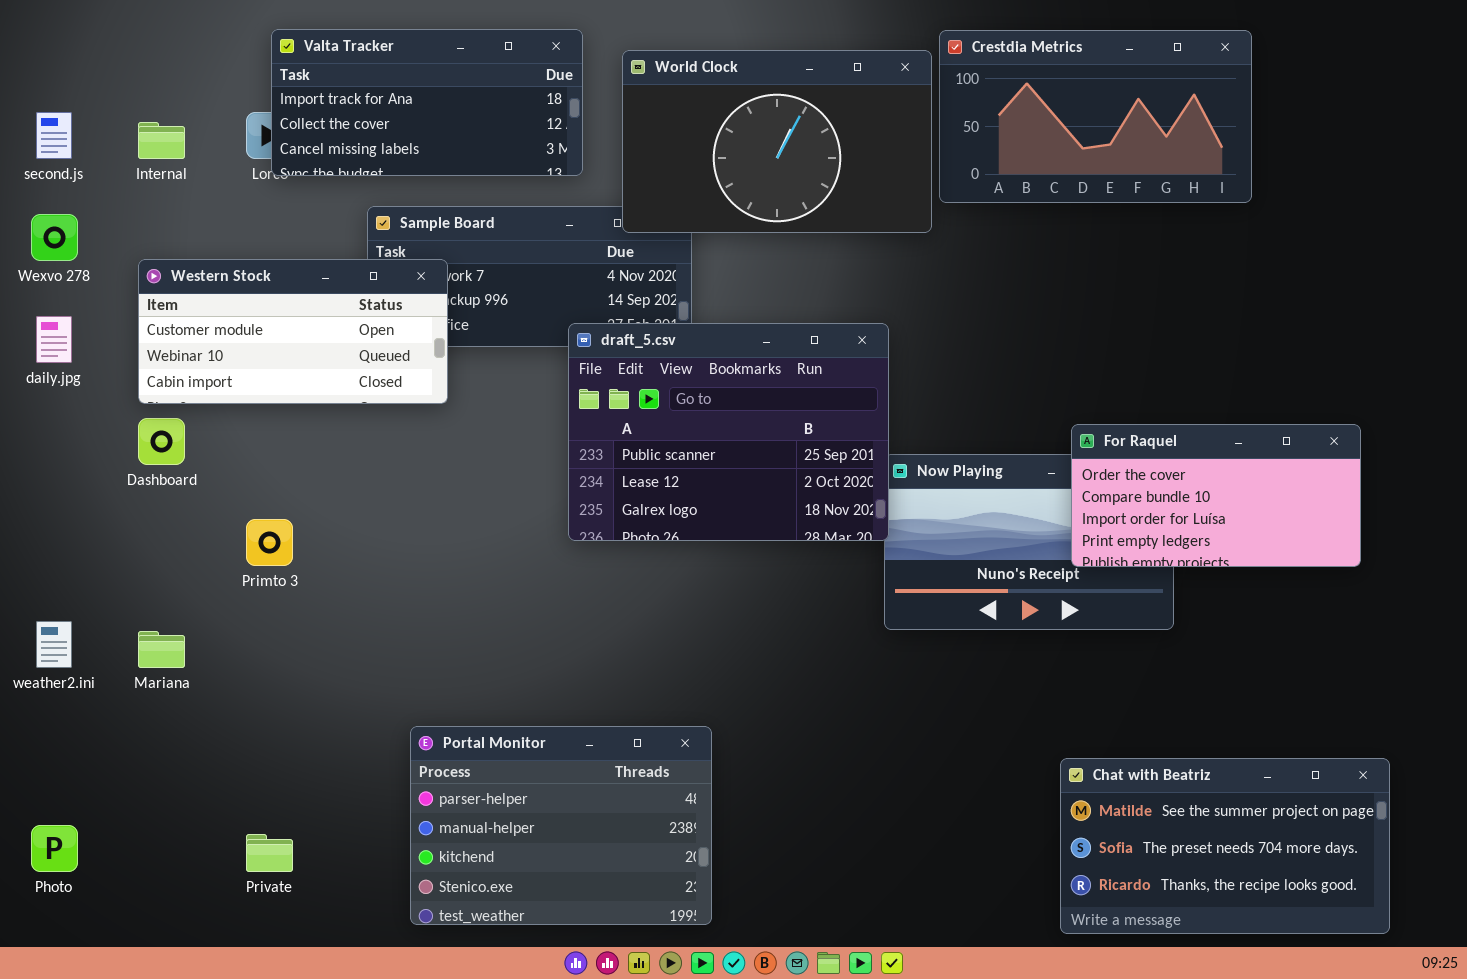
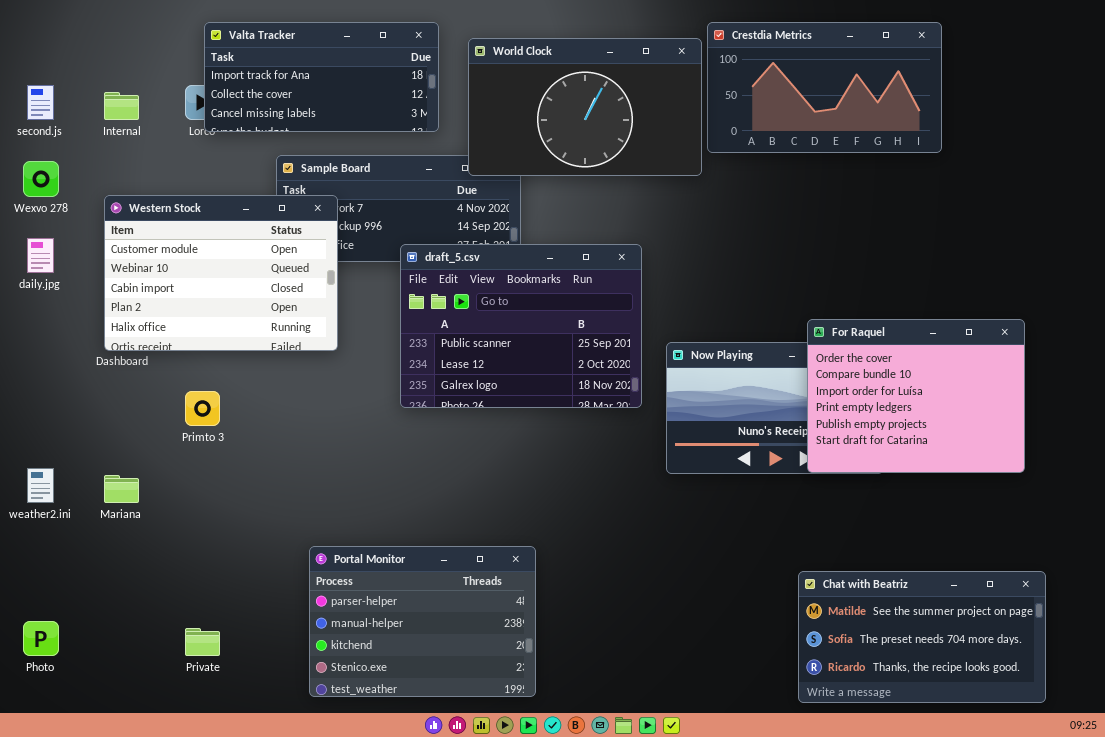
Western Stock: [138,259,448,404] -> [104,195,338,351], resized
draft_5.csv: [568,323,889,541] -> [400,244,642,408], moved
For Raquel: [1071,424,1361,567] -> [807,319,1025,473], resized

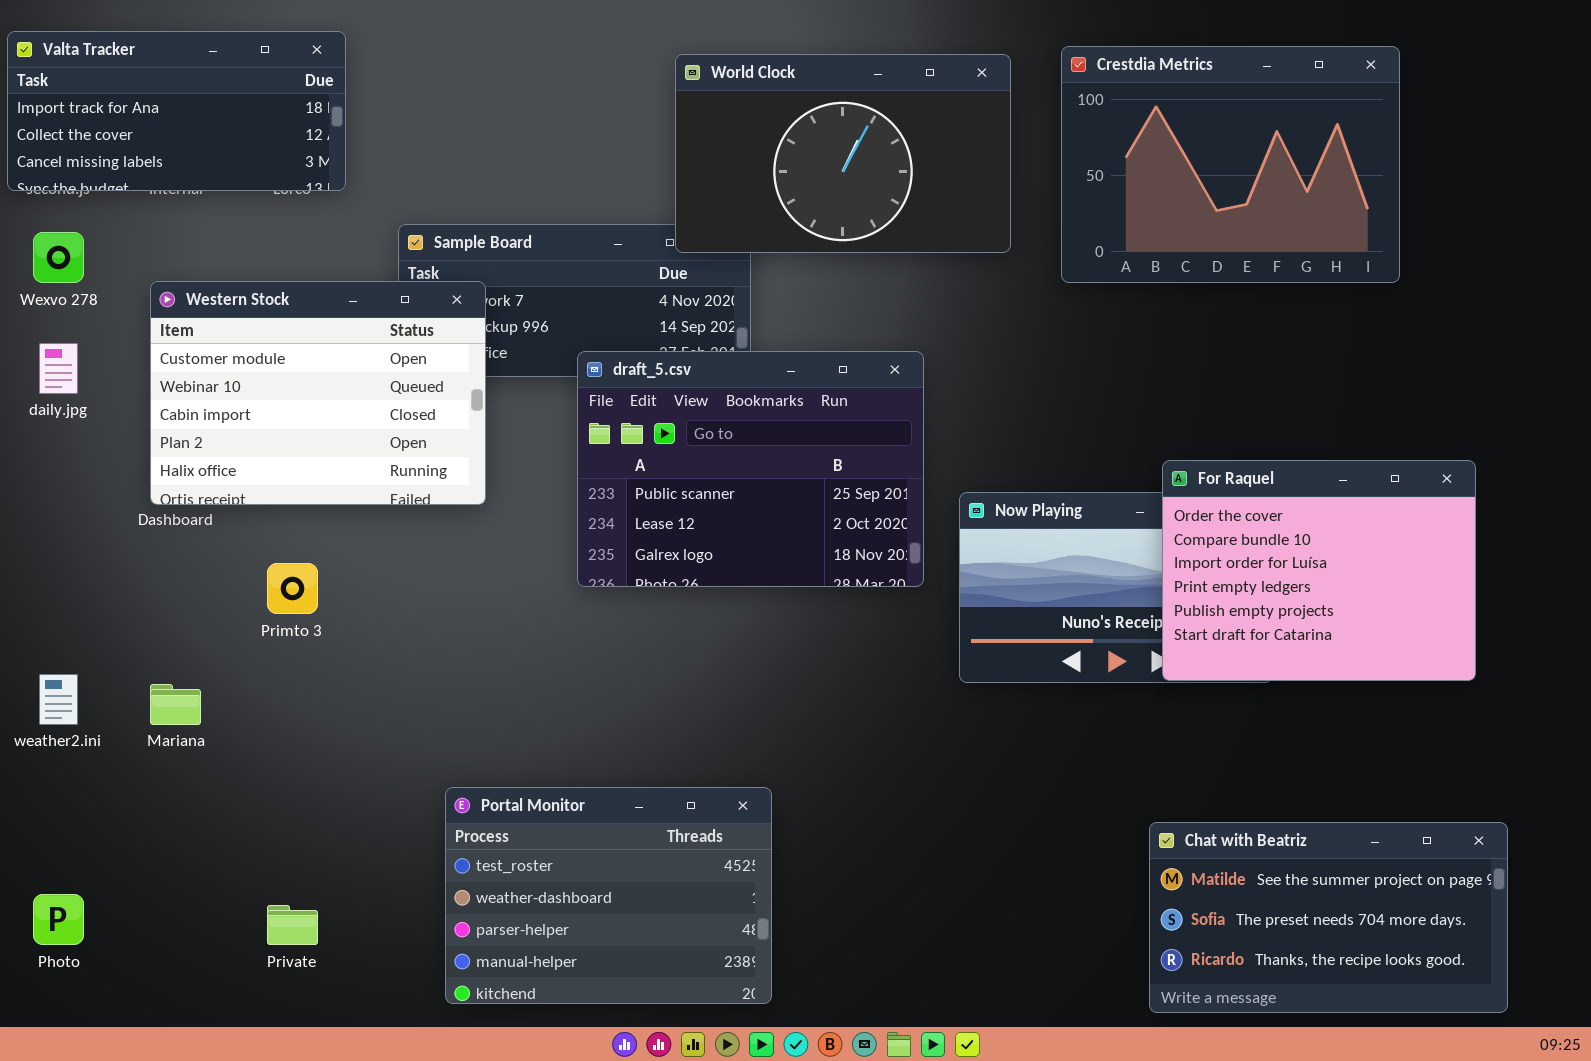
Valta Tracker: [204,22,439,132] -> [7,31,346,191], moved
Crestdia Metrics: [707,22,942,153] -> [1061,46,1400,283], moved, resized
Portal Monitor: [309,546,536,697] -> [445,787,772,1004], scrolled up 2 rows

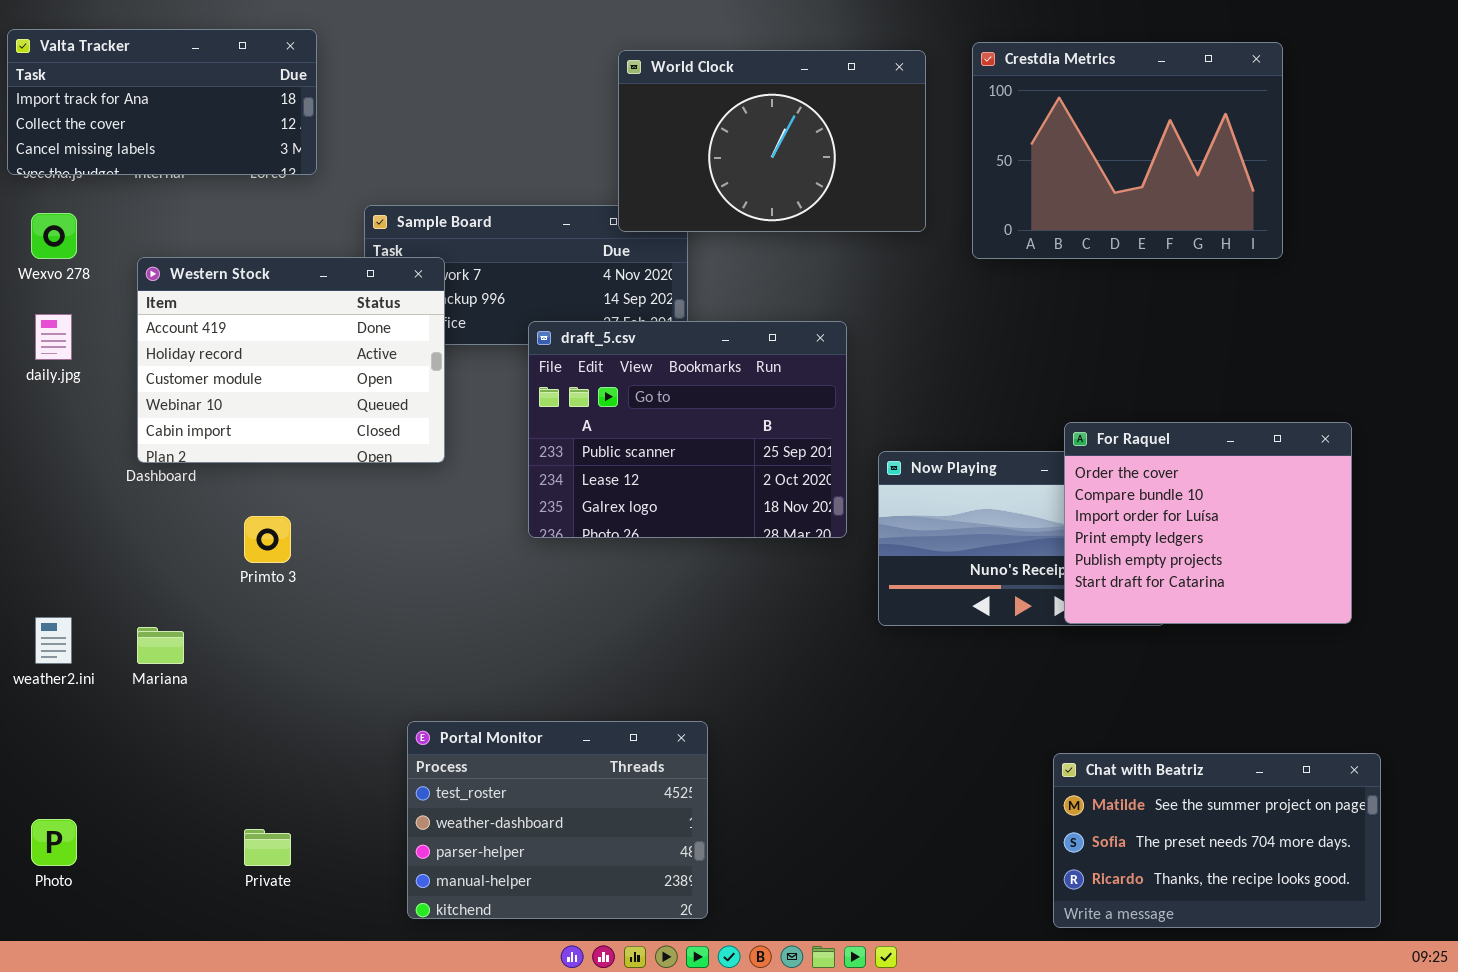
Western Stock: [150,281,486,505] -> [137,257,445,463], scrolled up 2 rows

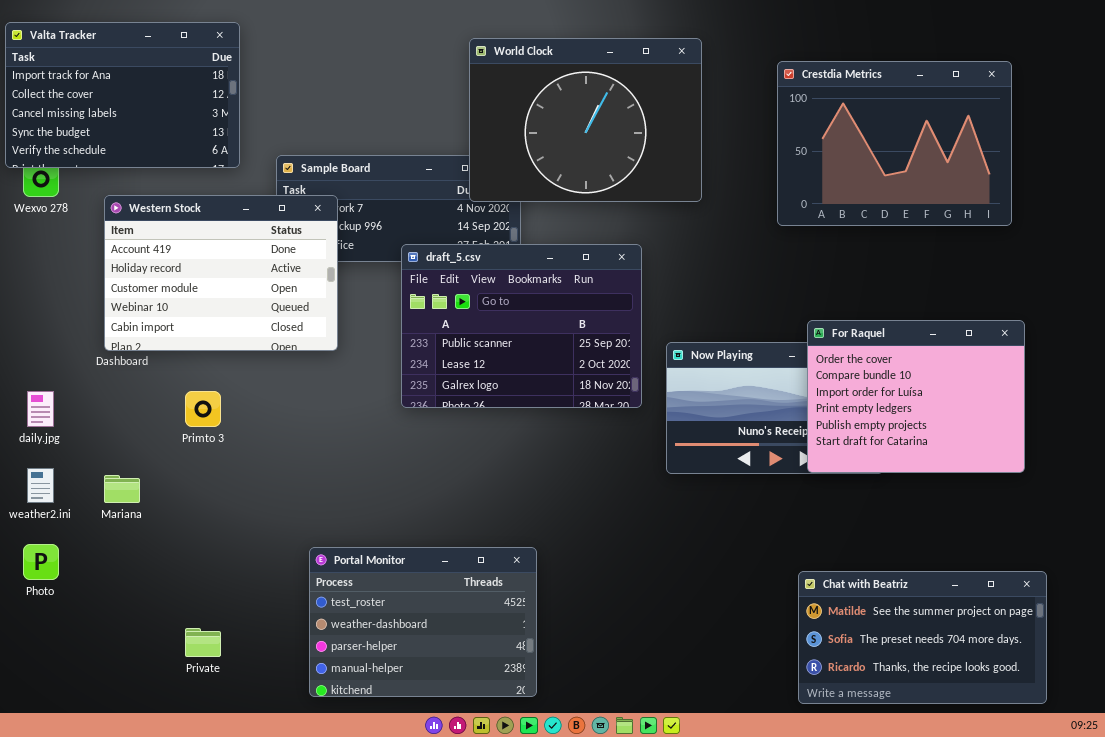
Valta Tracker: [7,29,317,175] -> [5,22,240,168], resized
Crestdia Metrics: [972,42,1283,259] -> [777,61,1012,226], moved
World Clock: [618,50,926,232] -> [469,38,702,202], resized
daily.jpg: [35,314,72,360] -> [27,391,54,427], moved
Photo: [31,819,77,866] -> [23,544,59,580], moved

